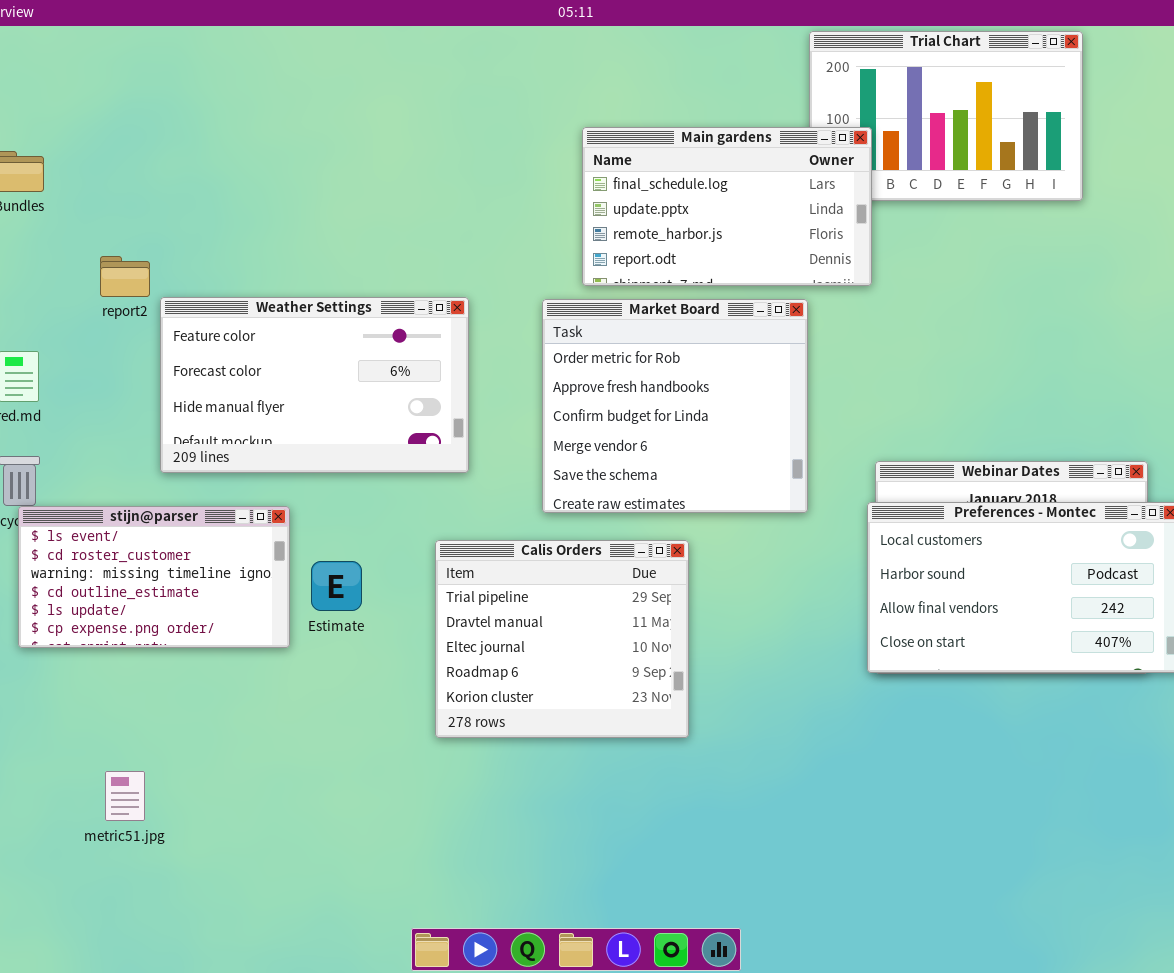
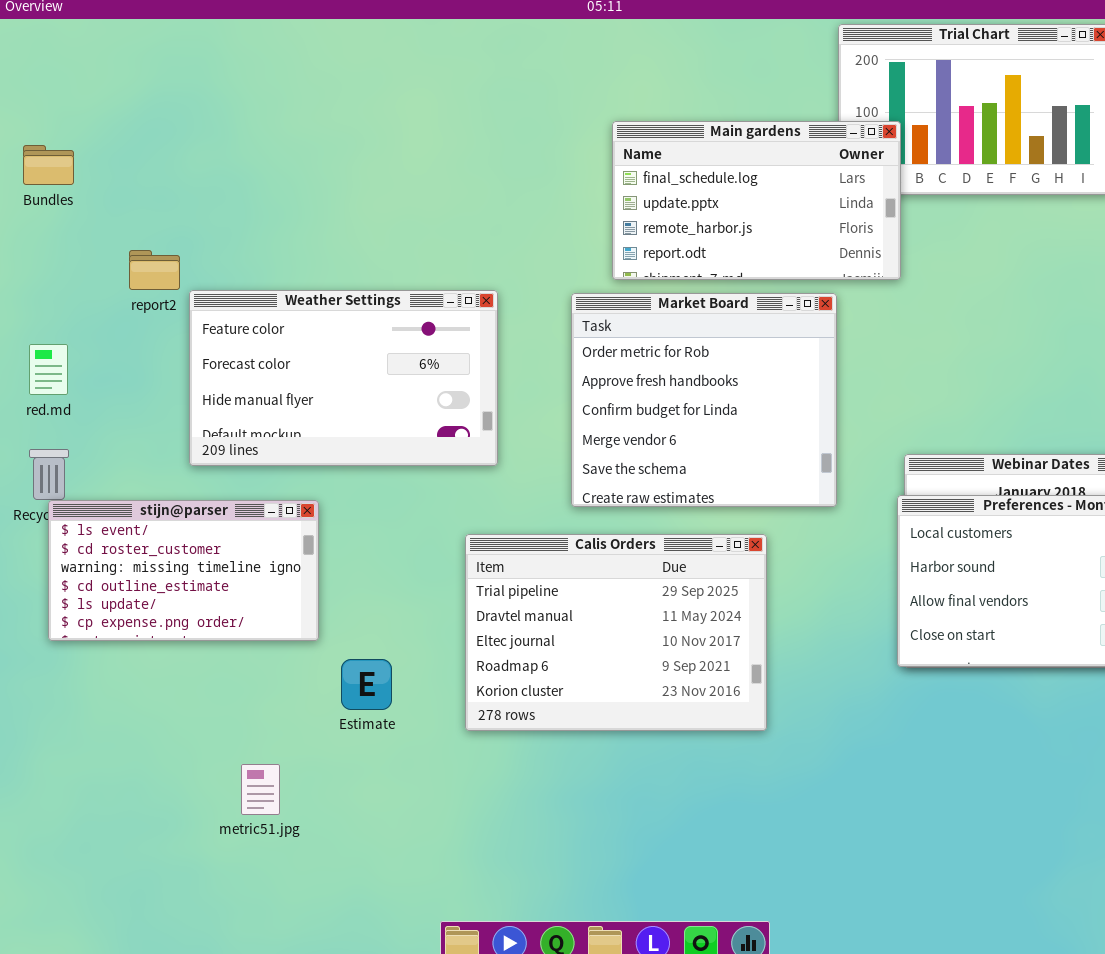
Calis Orders: [435,540,689,738] -> [465,534,767,731], resized
Estimate: [311,561,362,611] -> [341,659,392,710], moved
metric51.jpg: [105,771,145,821] -> [241,764,280,815], moved

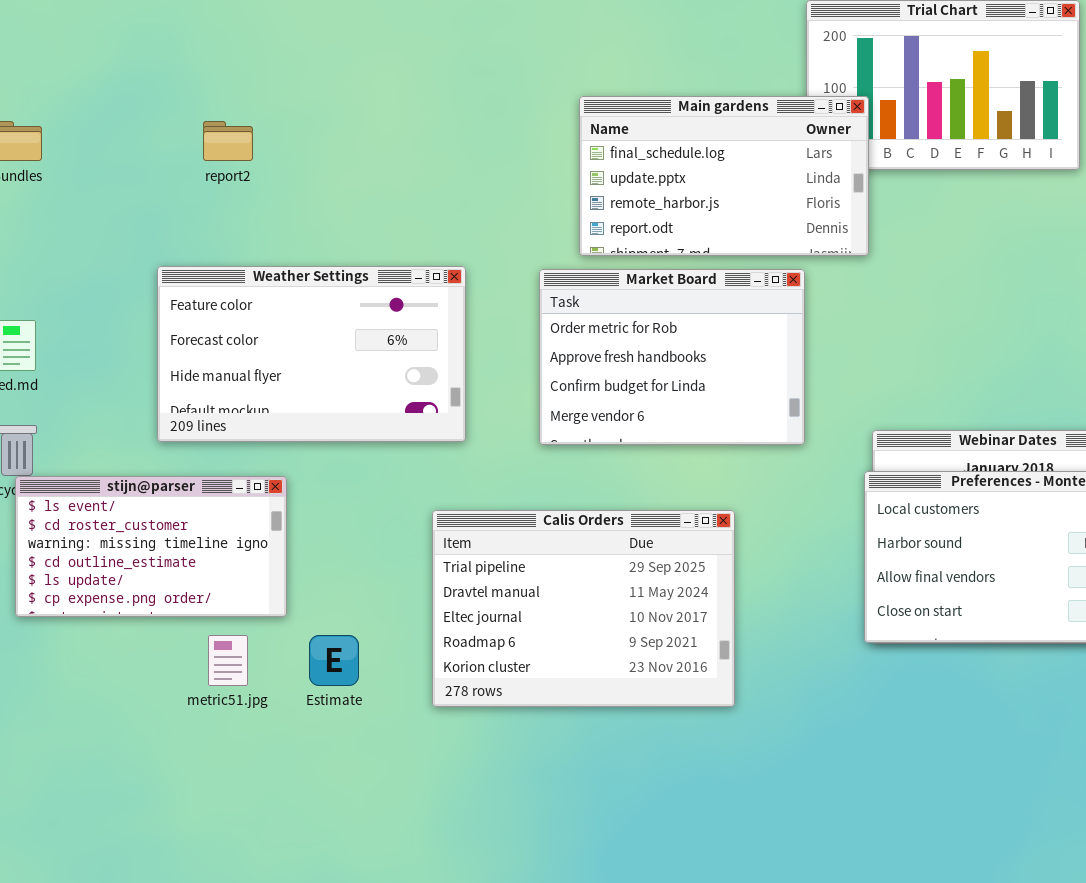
report2: [129,250,180,290] -> [203,121,253,161], moved
Market Board: [571,293,837,507] -> [539,269,805,445], resized
metric51.jpg: [241,764,280,815] -> [208,635,248,686], moved

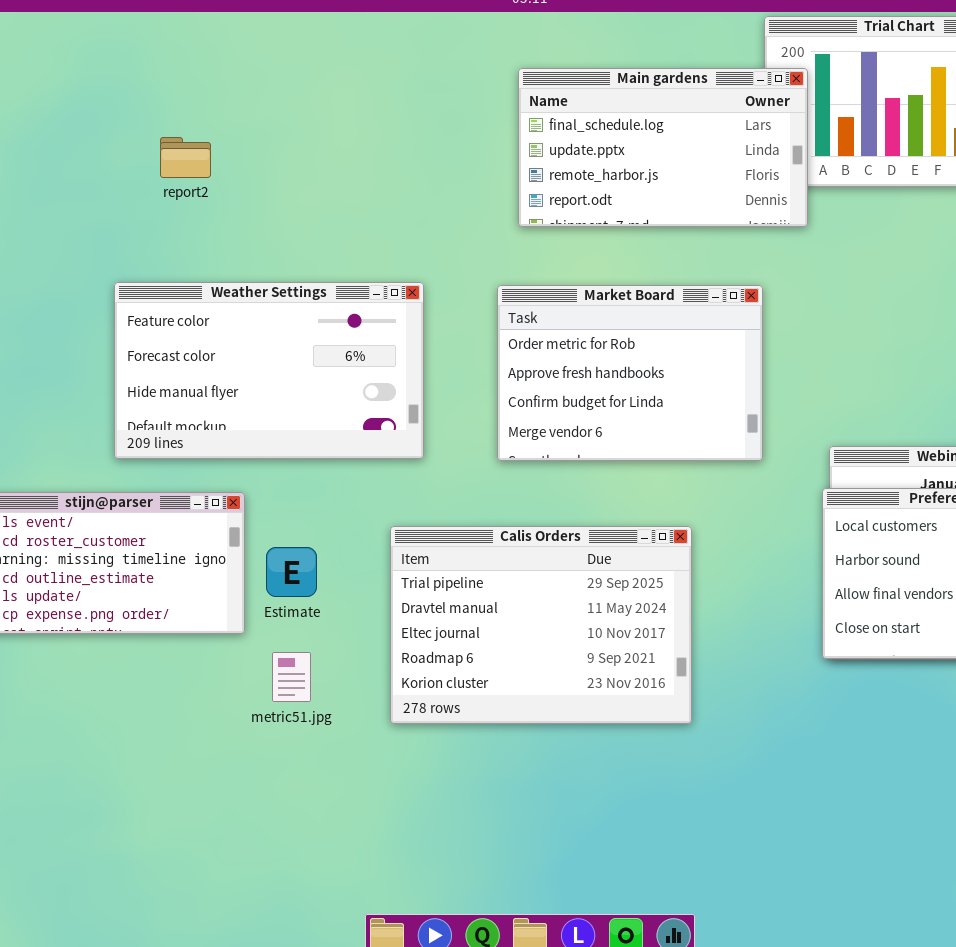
Main gardens: [579,96,869,256] -> [518,68,808,227], moved
metric51.jpg: [208,635,248,686] -> [272,652,311,702], moved
Estimate: [309,635,359,686] -> [266,547,317,597], moved

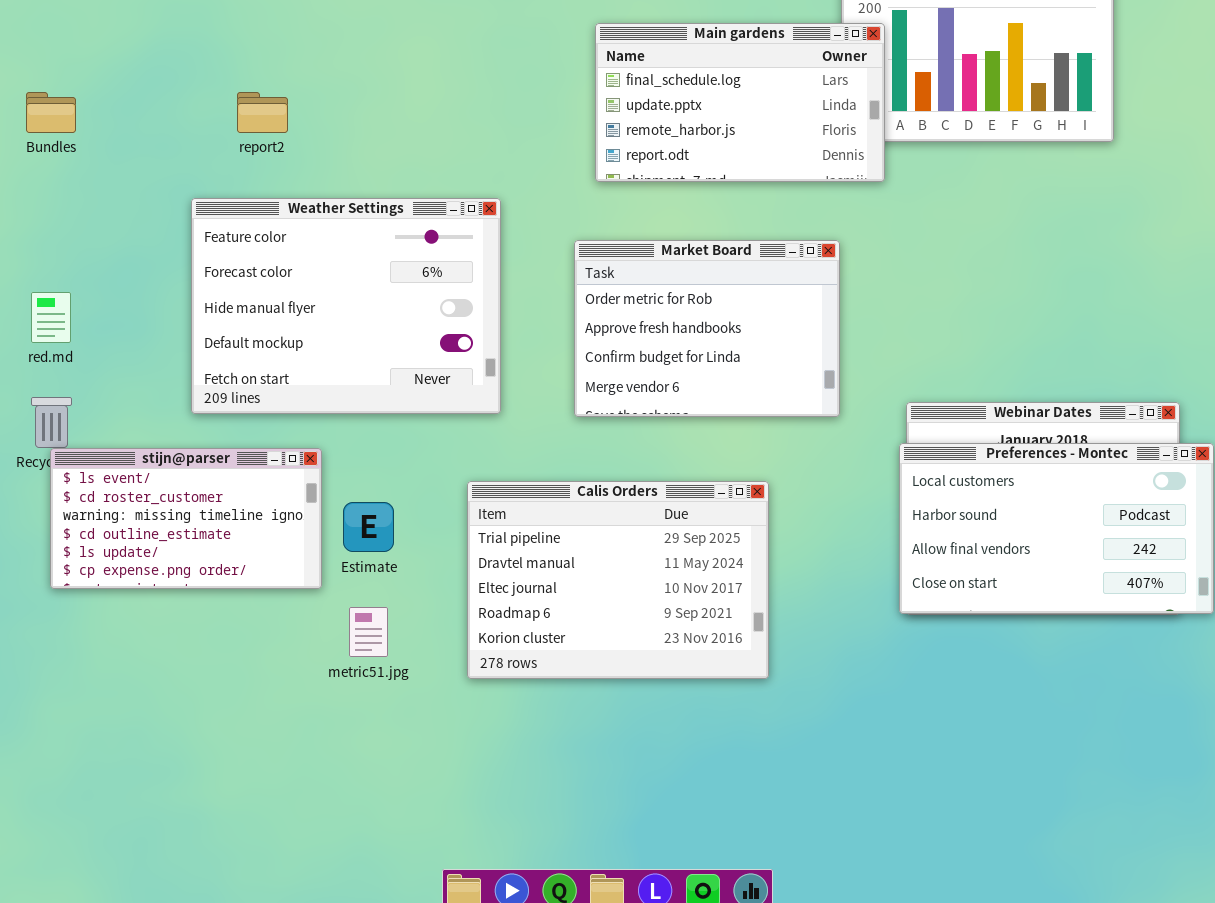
Weather Settings: [114,282,424,459] -> [191,198,501,414], resized

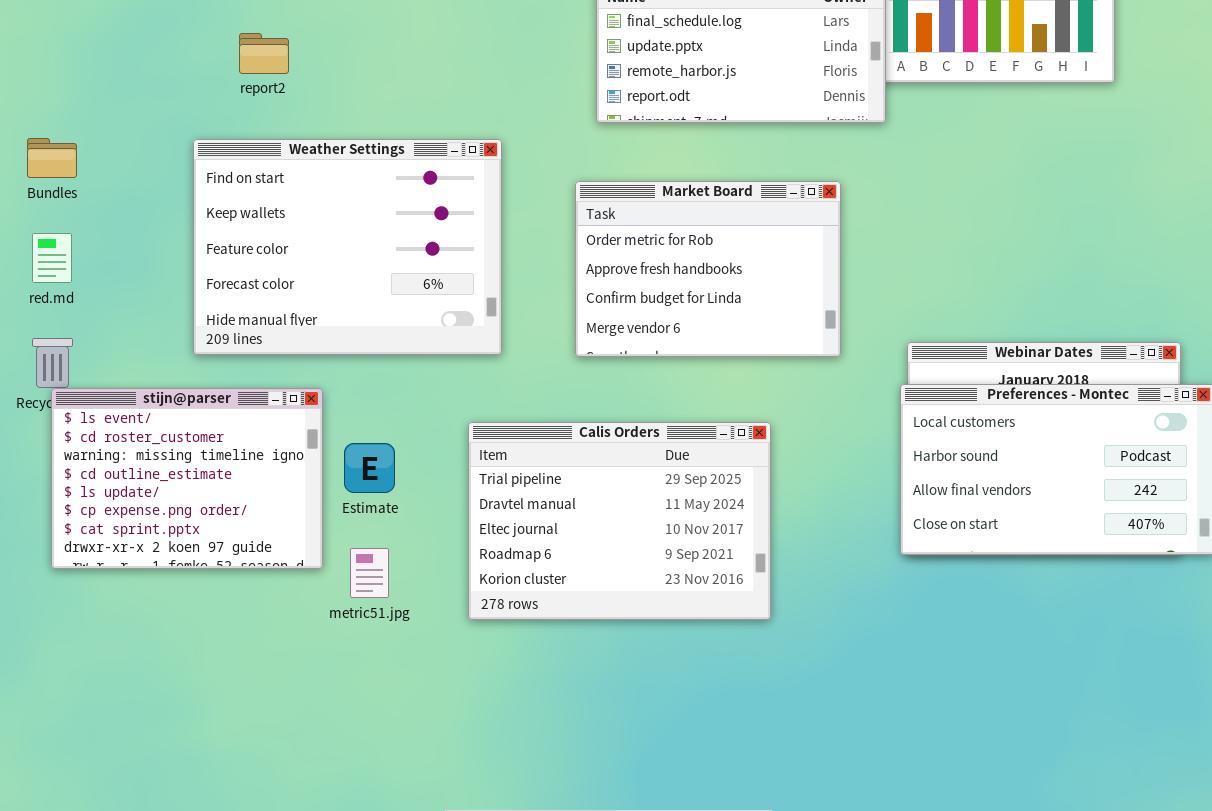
Bundles: [26,92,76,133] -> [27,138,77,178], moved
Weather Settings: [191,198,501,414] -> [193,139,502,355], scrolled up 2 rows
stijn@parser: [50,448,322,589] -> [51,388,323,569], resized

